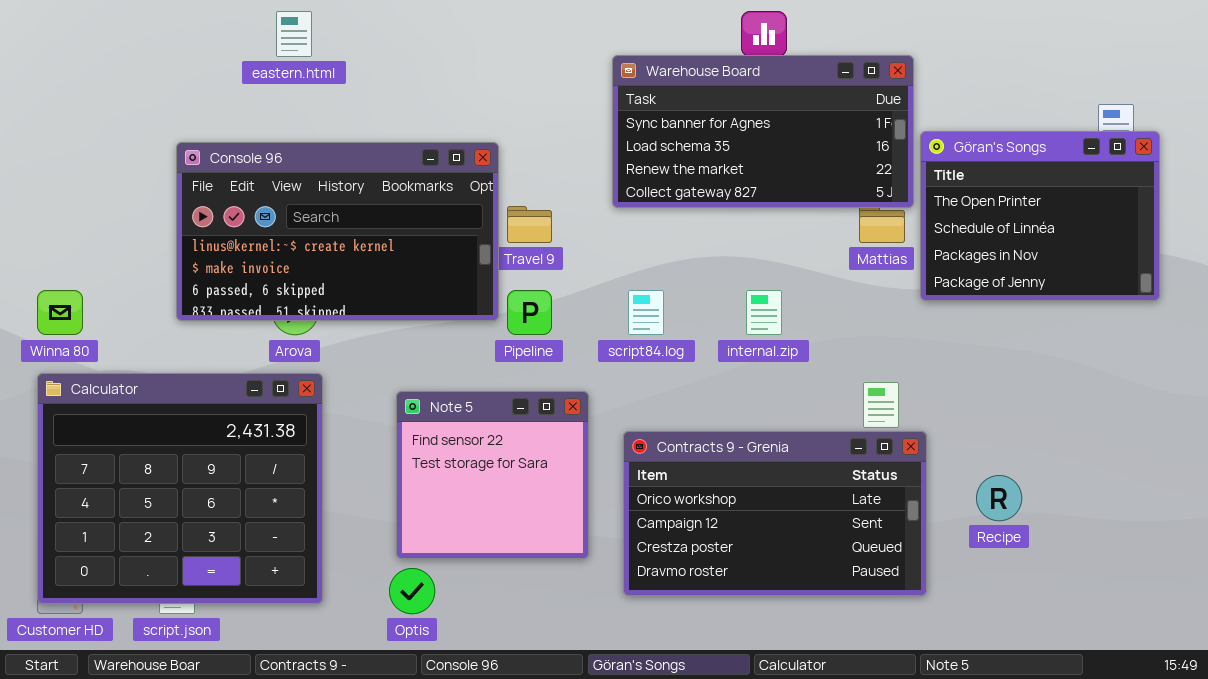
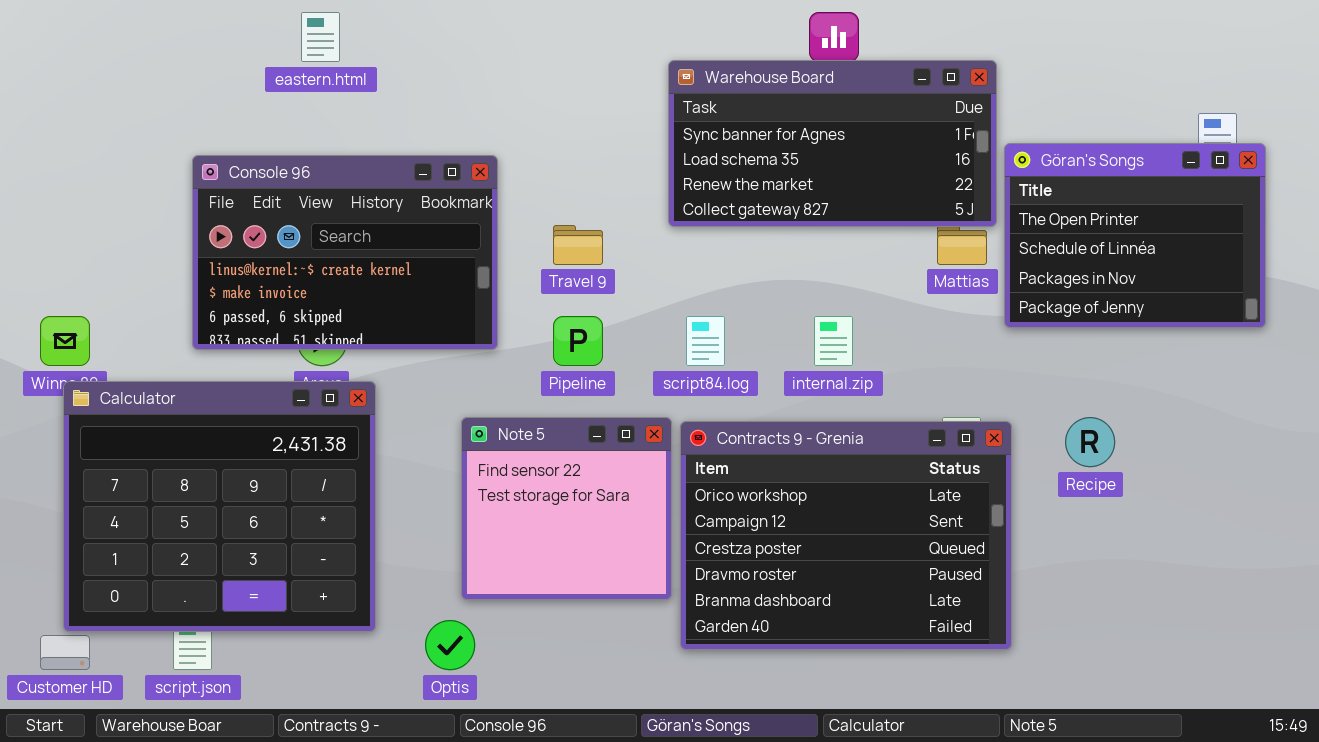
Console 96: [176,142,499,321] -> [192,155,498,350], resized
Calculator: [37,373,323,604] -> [63,381,376,632], moved
Note 5: [396,391,589,559] -> [461,417,672,600], moved
Contracts 9 - Grenia: [623,431,927,596] -> [680,421,1012,650], resized
Recipe: [976,475,1022,521] -> [1065,417,1115,467], moved

